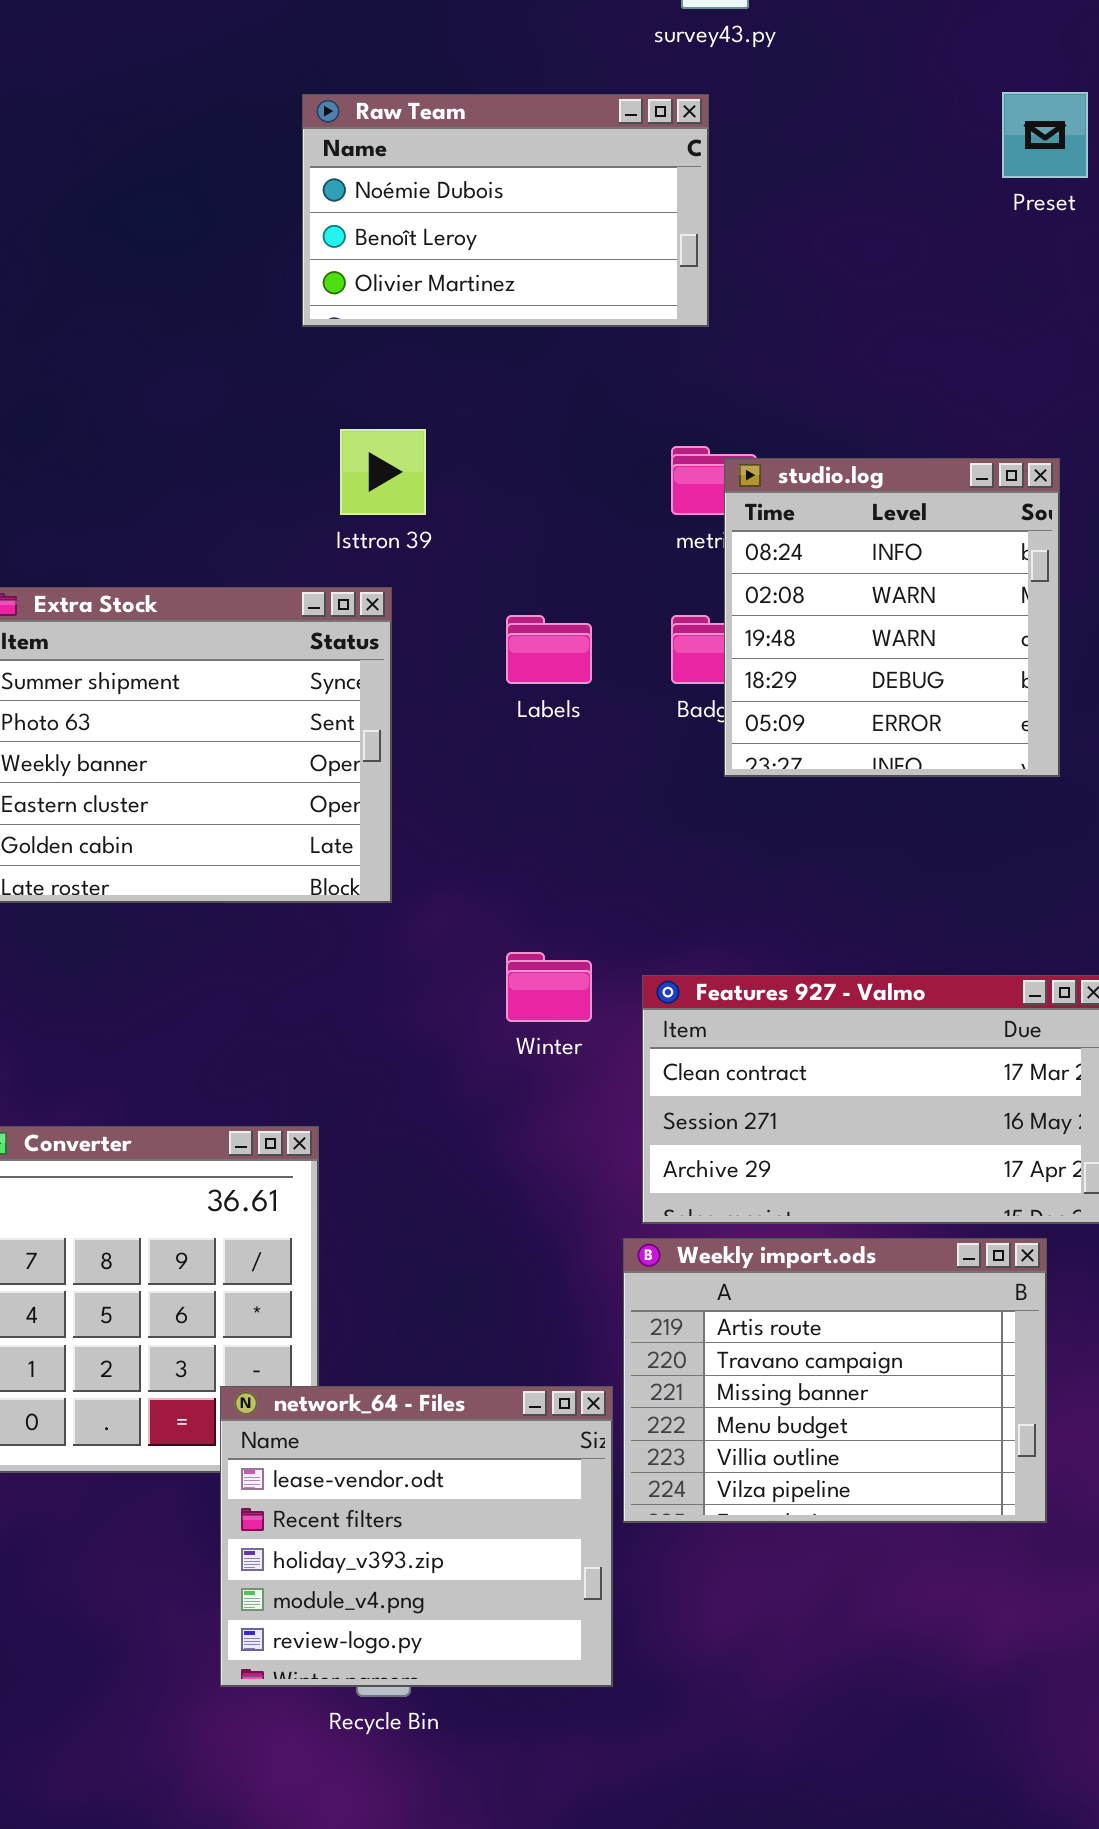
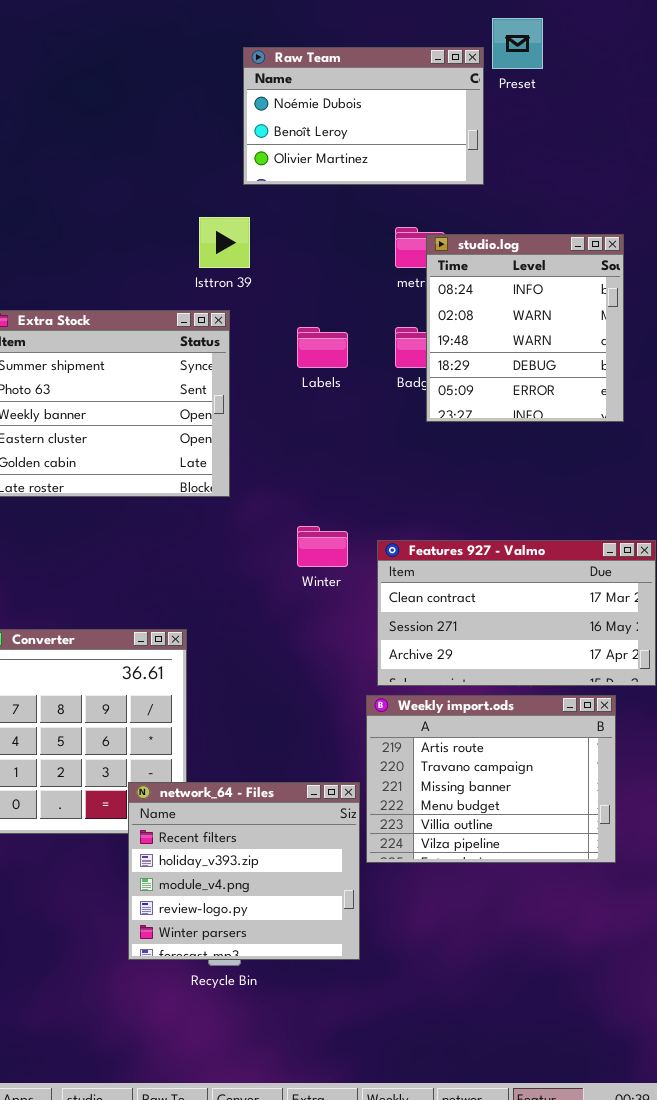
Preset: [1002,92,1088,178] -> [492,18,543,69], moved
Raw Team: [302,94,709,327] -> [243,47,484,185], moved
network_64 - Files: [220,1386,613,1687] -> [128,782,360,960], scrolled down 1 row

